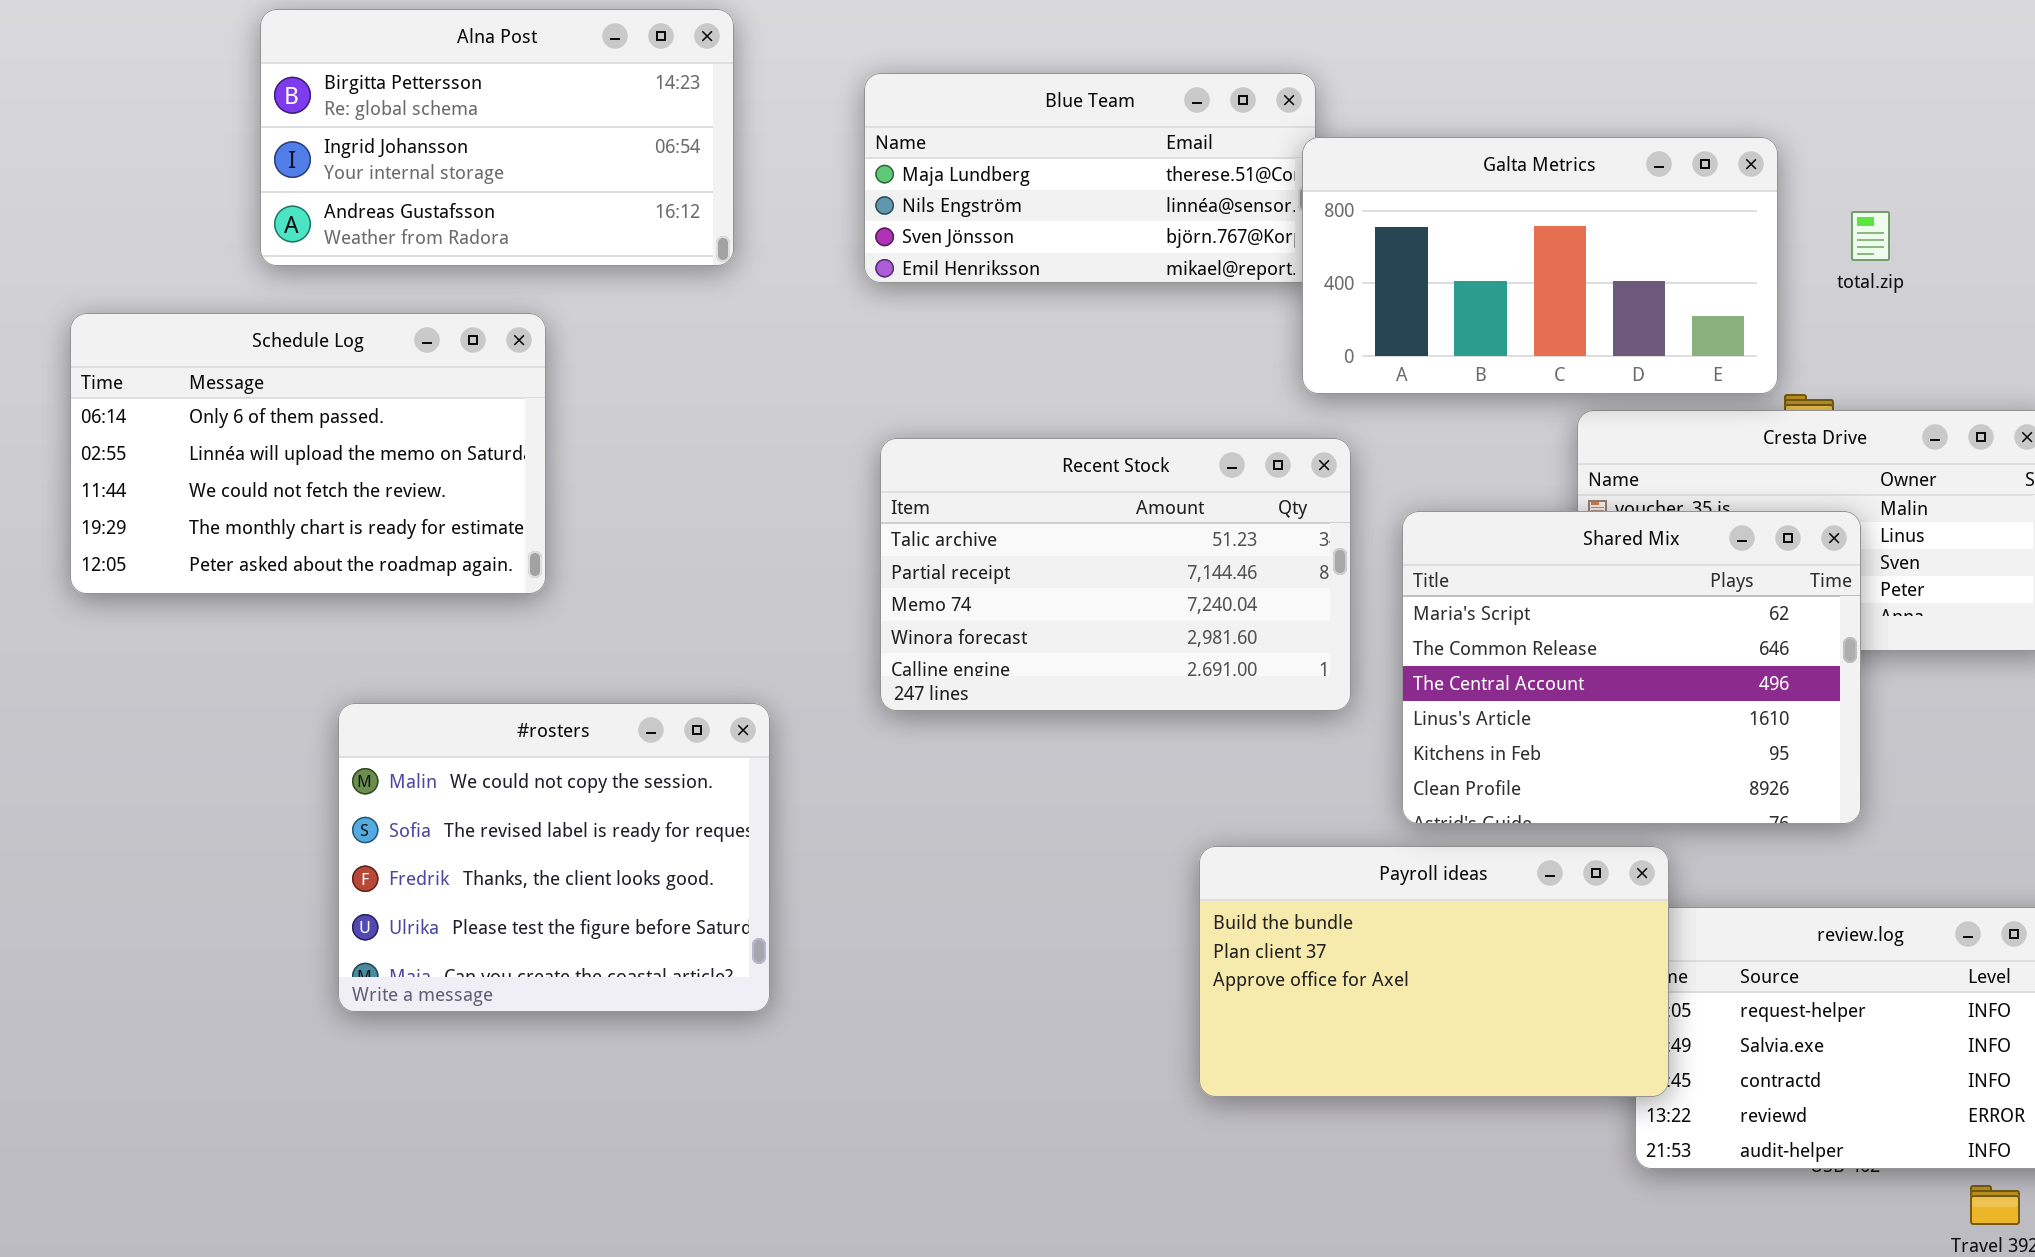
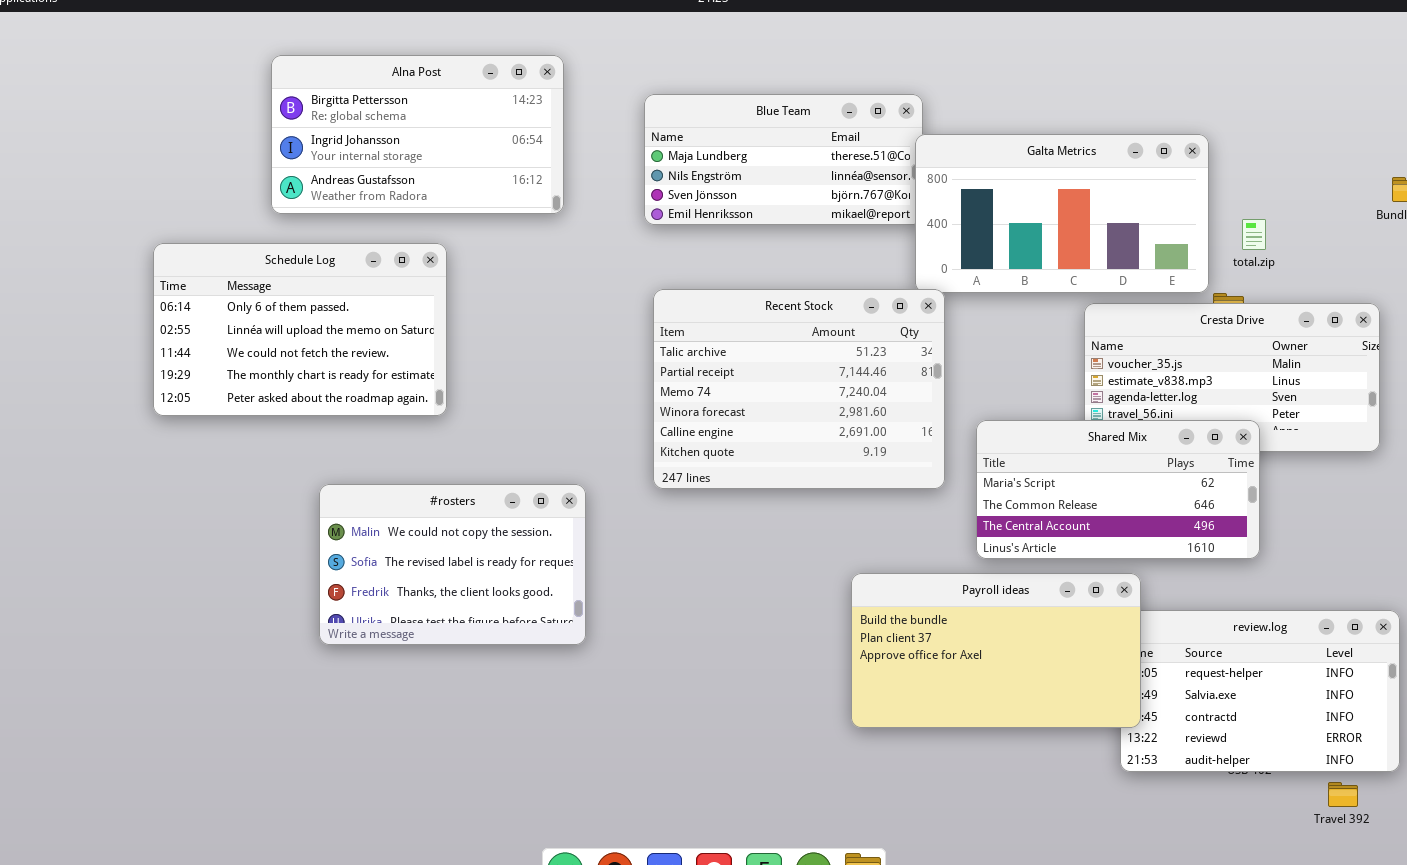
total.zip: [1851,211,1890,261] -> [1242,219,1266,250], moved
Recent Stock: [880,438,1351,711] -> [653,289,945,489], resized
Shared Mix: [1402,511,1861,824] -> [976,420,1260,559], resized
#rosters: [338,703,770,1012] -> [319,484,586,645], resized

